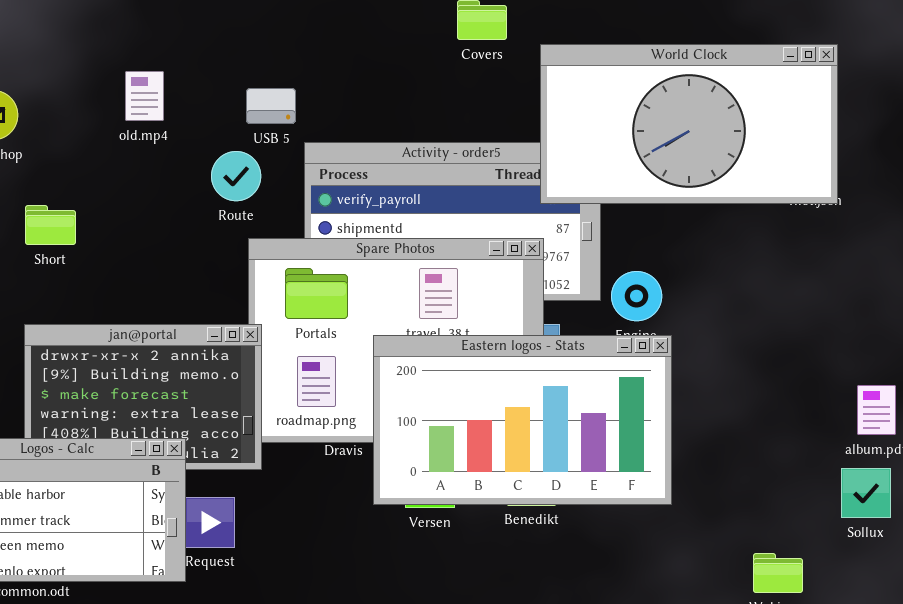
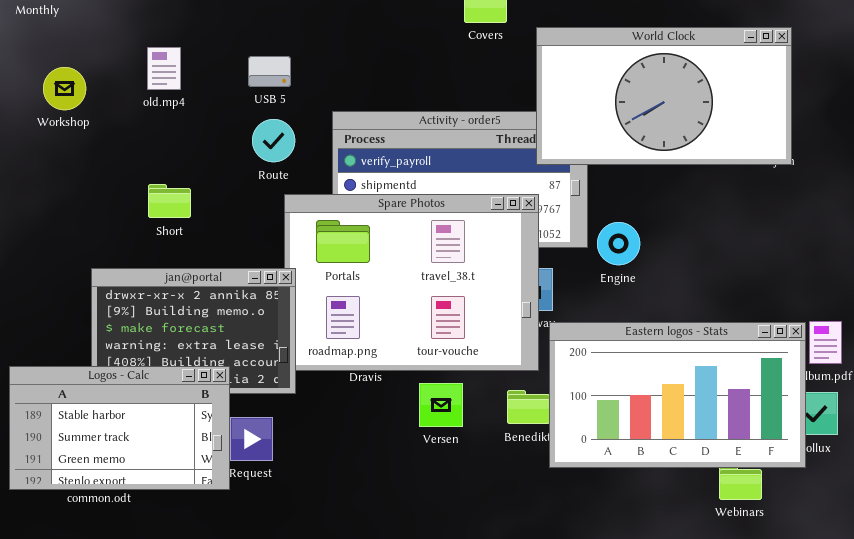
old.mp4: [125,71,164,121] -> [147,47,181,90], moved
USB 5: [246,88,296,124] -> [248,56,291,87], moved
Short: [25,205,76,245] -> [148,184,191,218], moved
Eastern logos - Stats: [373,335,672,505] -> [549,322,806,468], moved

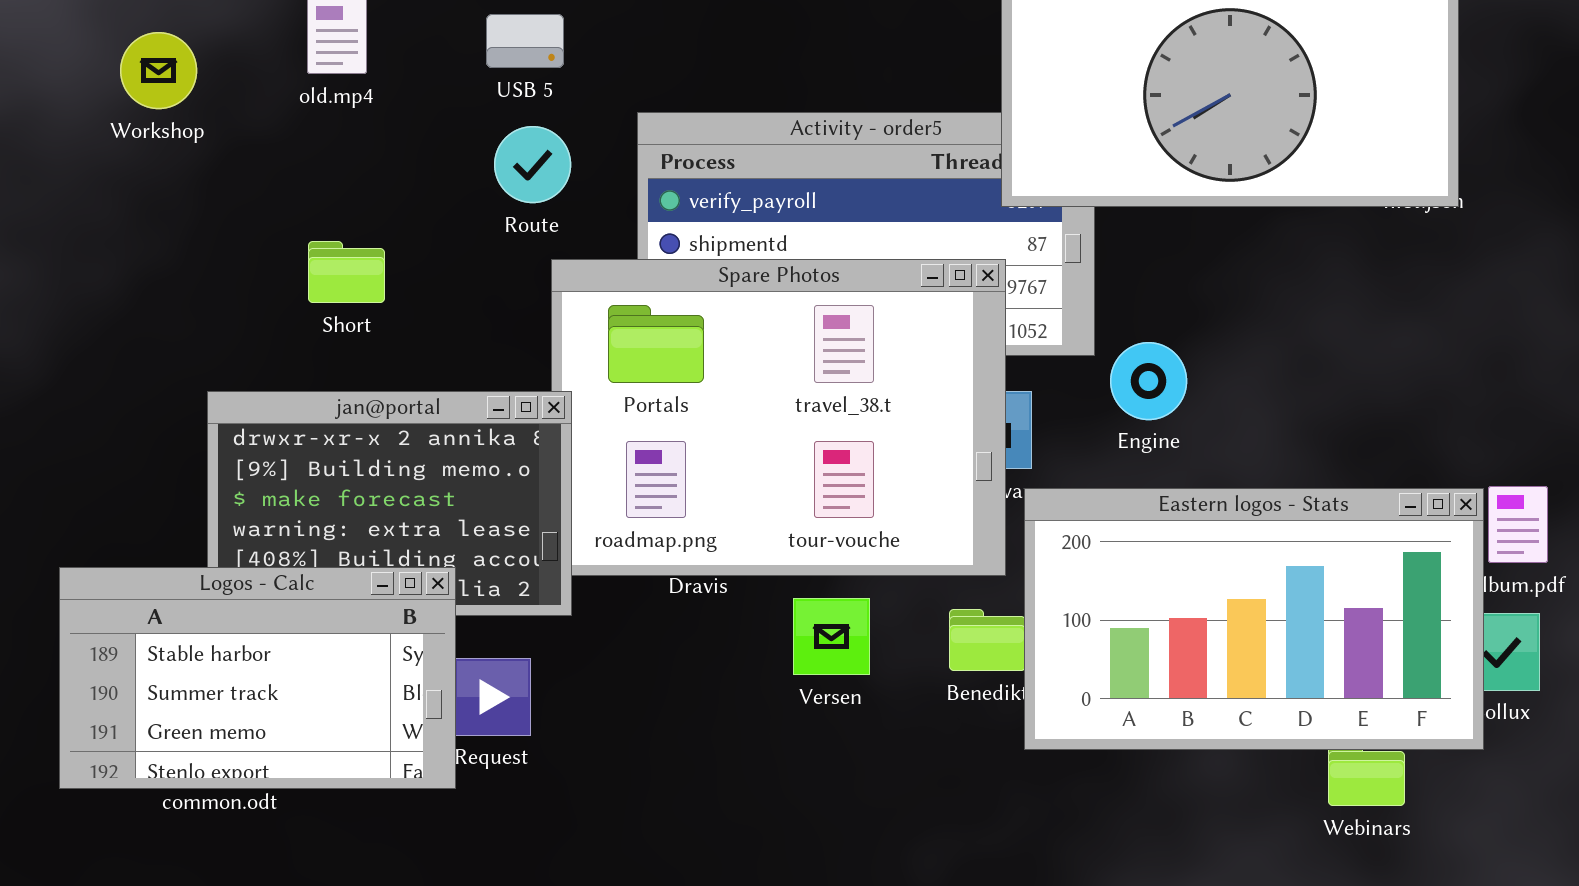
Engine: [597,222,640,265] -> [1110,342,1187,420], moved

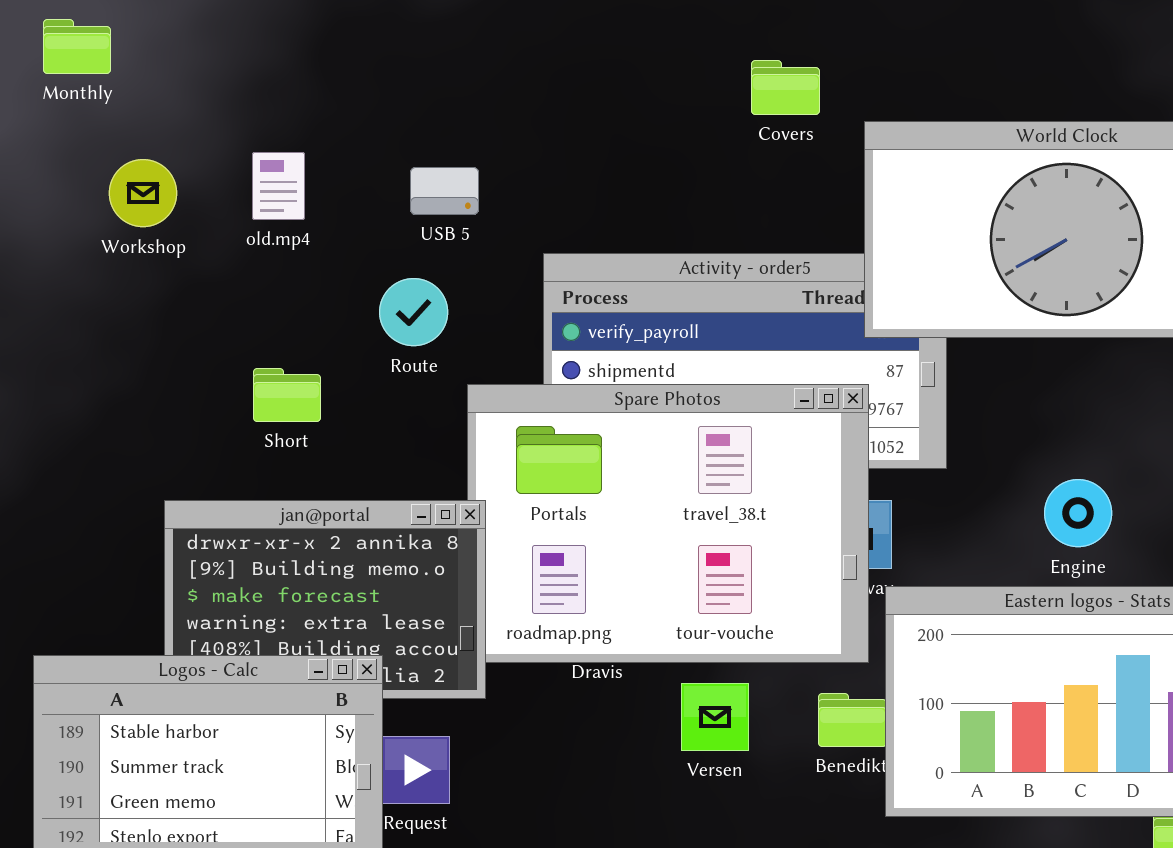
Workshop: [120,32,197,109] -> [109,159,177,227], moved
Route: [494,126,571,203] -> [379,278,448,346], moved
Engine: [1110,342,1187,420] -> [1044,479,1112,547], moved

